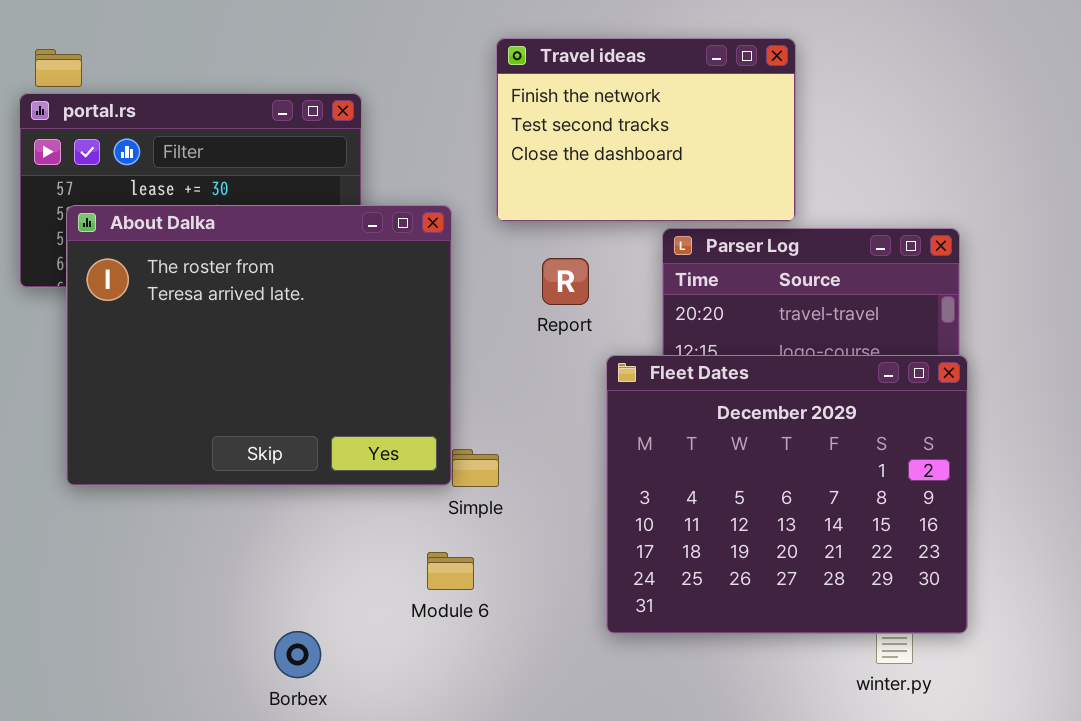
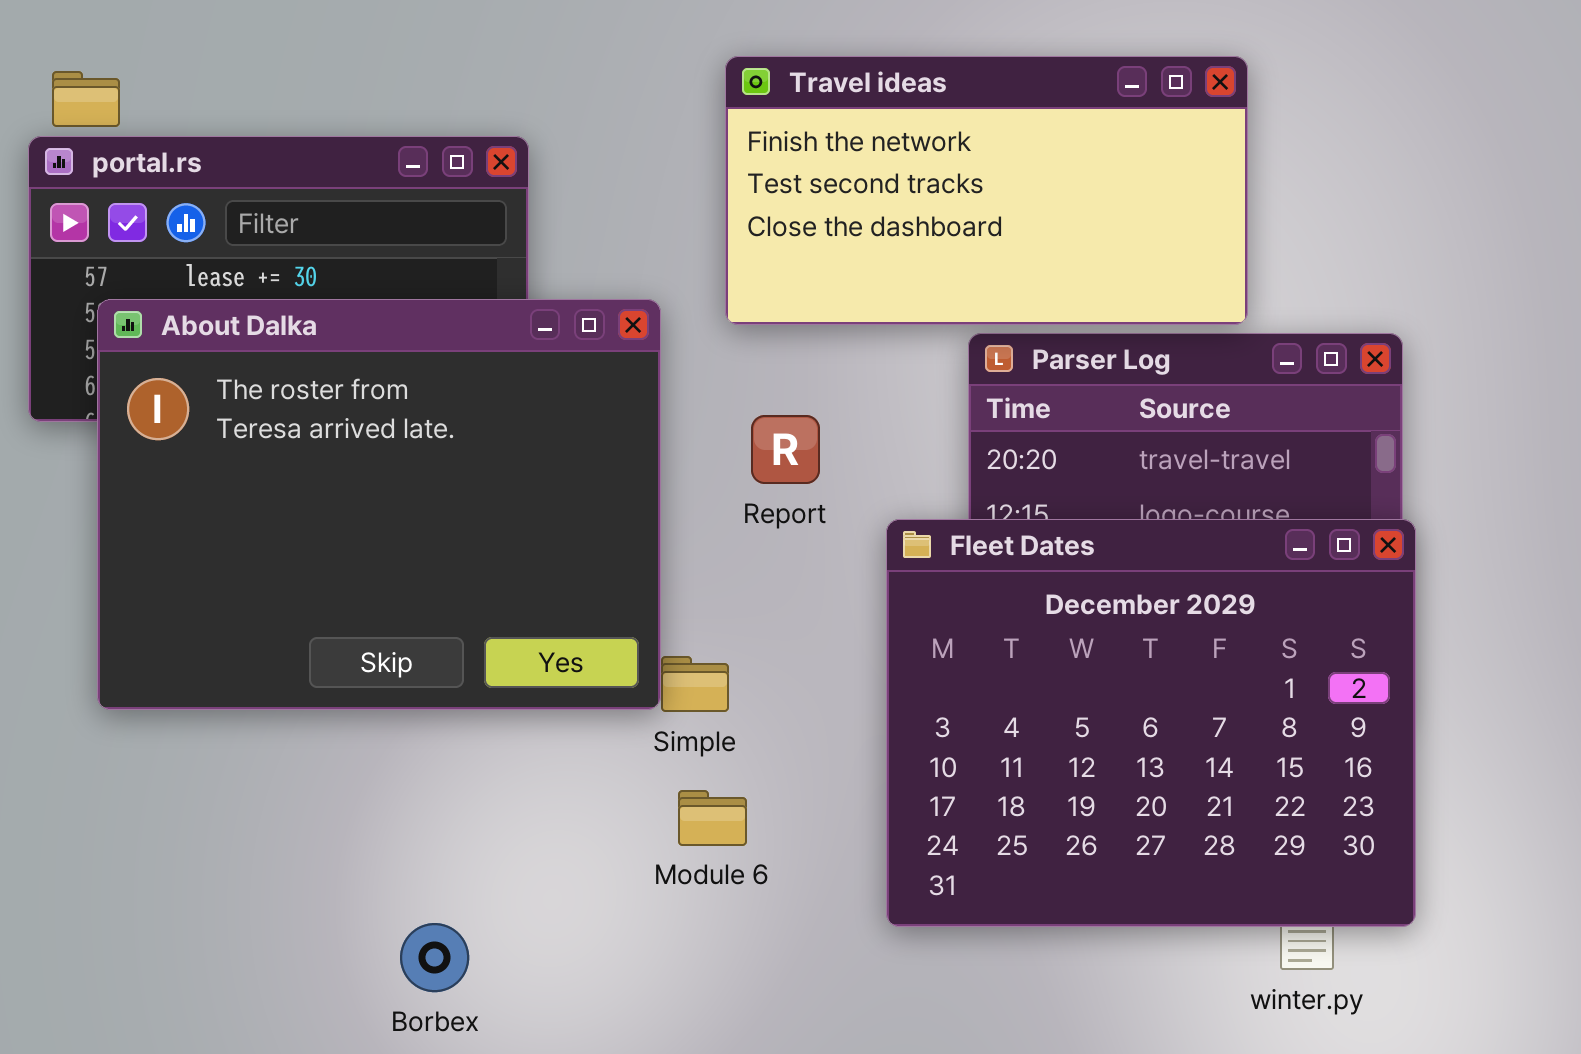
Travel ideas: [496,38,796,222] -> [725,56,1248,325], resized
Report: [542,258,589,305] -> [751,415,820,484], moved
Module 6: [427,552,474,590] -> [678,790,747,846], moved

